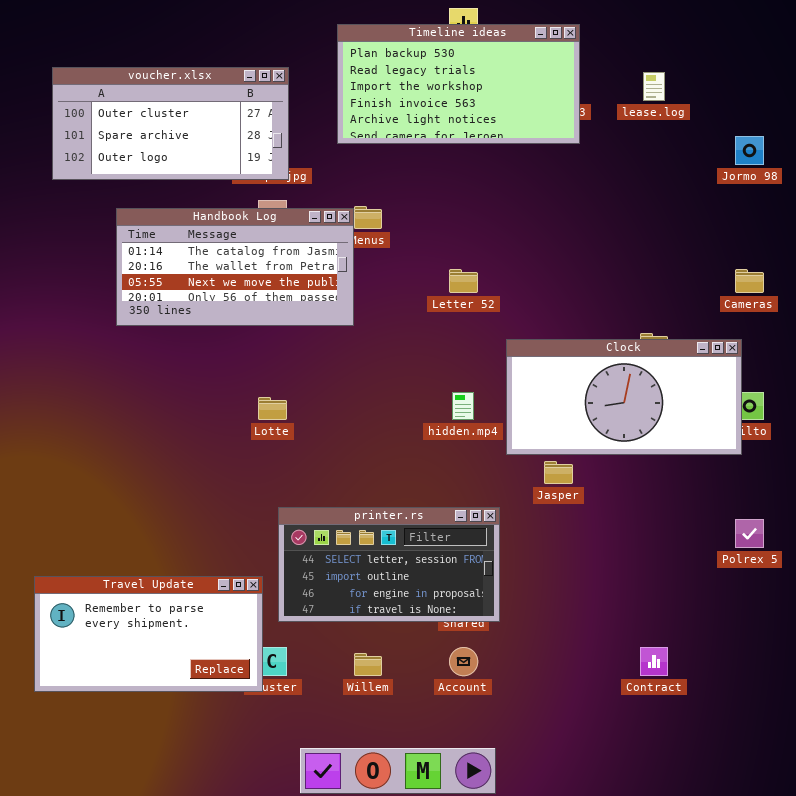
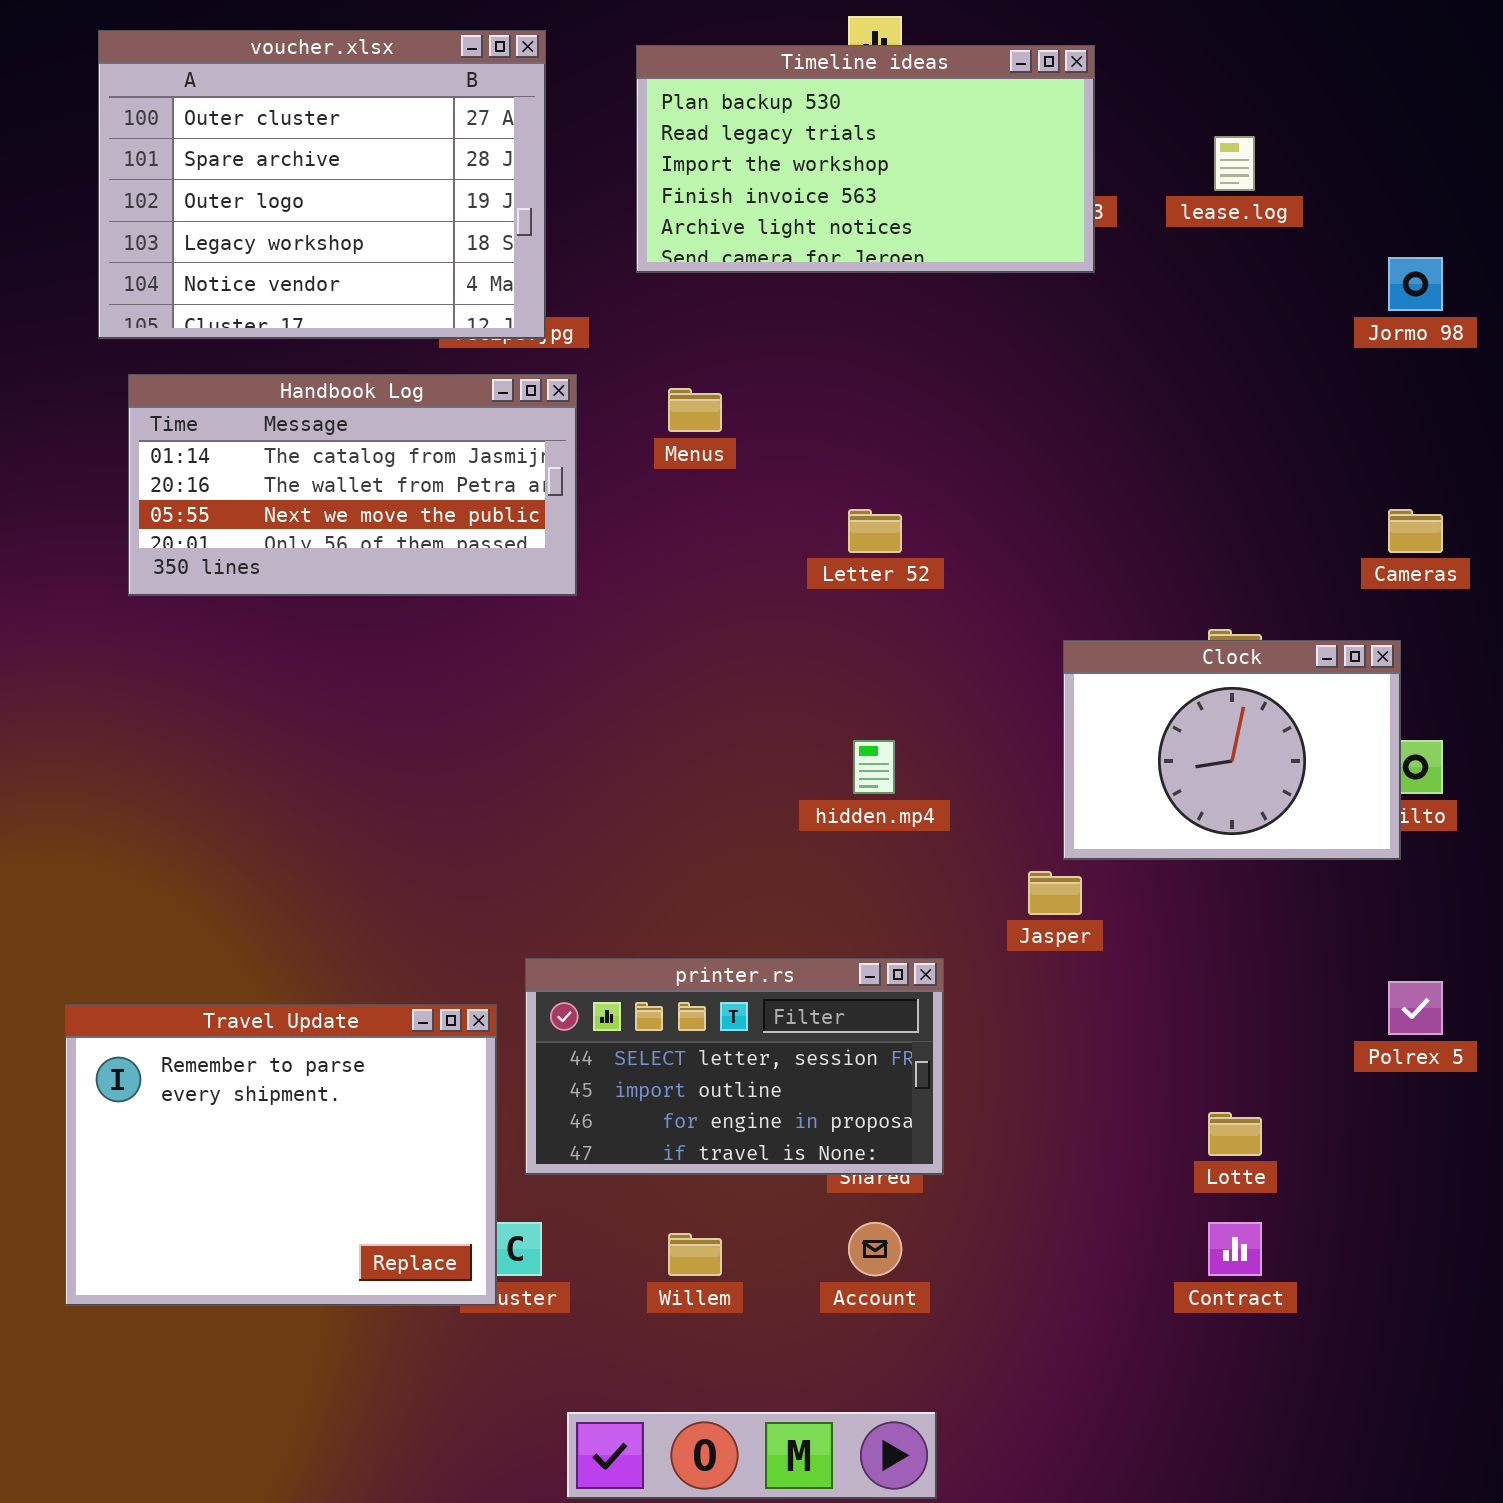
voucher.xlsx: [52,67,289,180] -> [98,30,546,339], resized
Handbook Log: [116,208,354,326] -> [128,374,577,596], moved
Clock: [506,339,742,455] -> [1063,640,1401,860], resized
Lotte: [258,397,287,420] -> [1208,1112,1262,1156], moved
Travel Update: [34,576,263,692] -> [65,1004,497,1306], resized

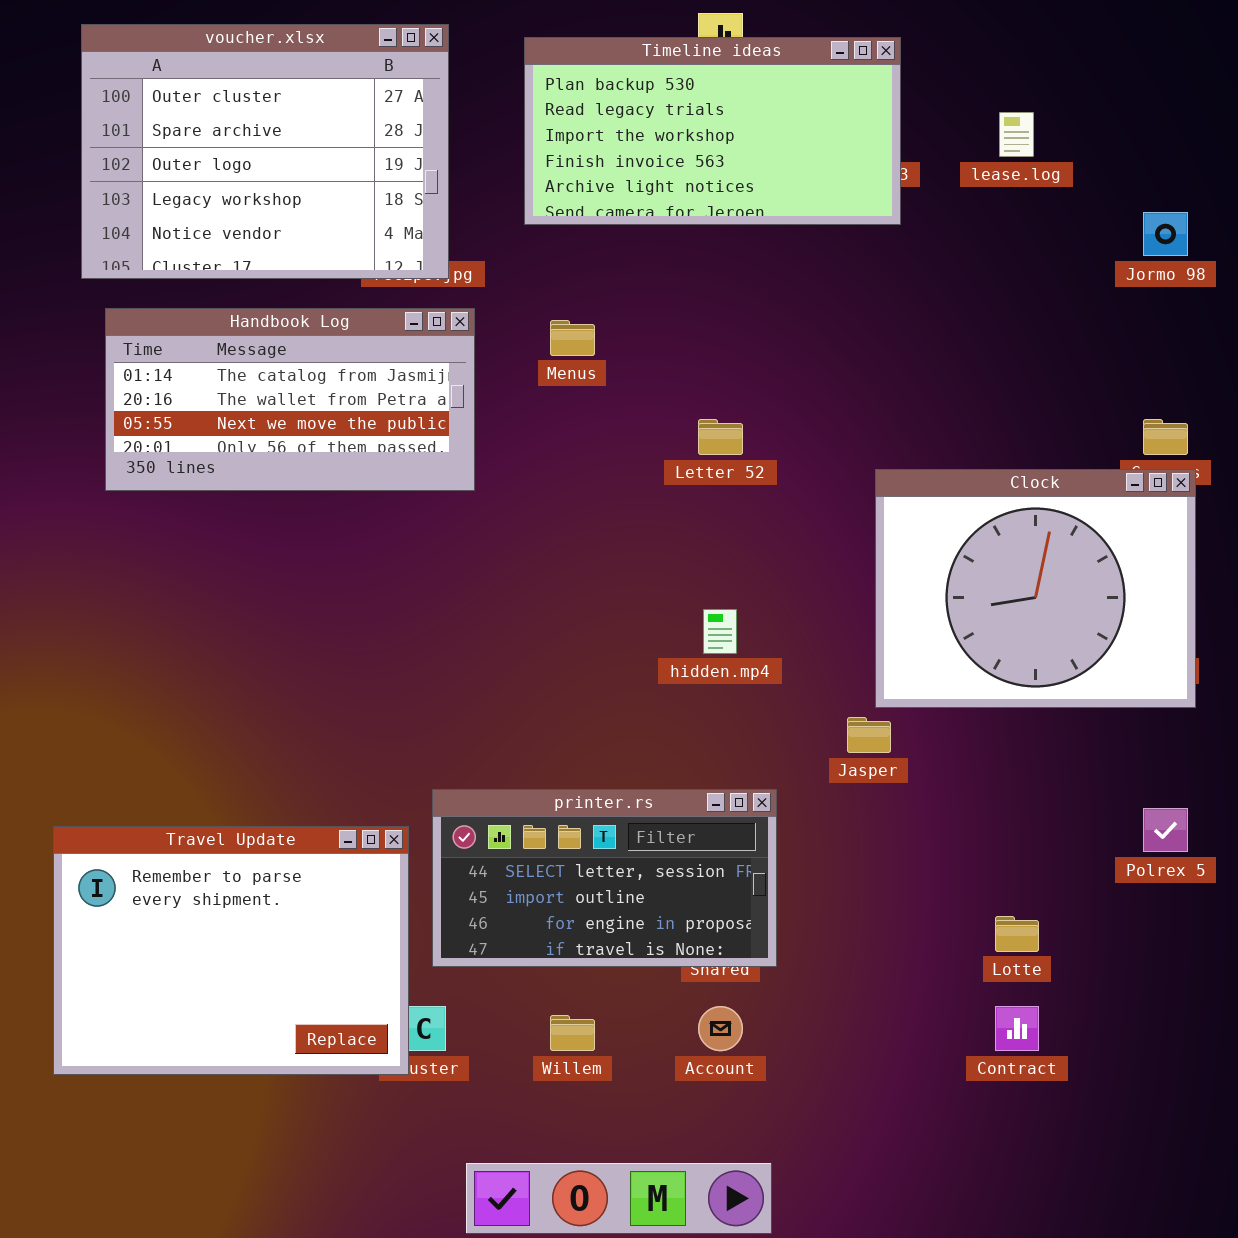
Clock: [1063,640,1401,860] -> [875,469,1196,708], resized

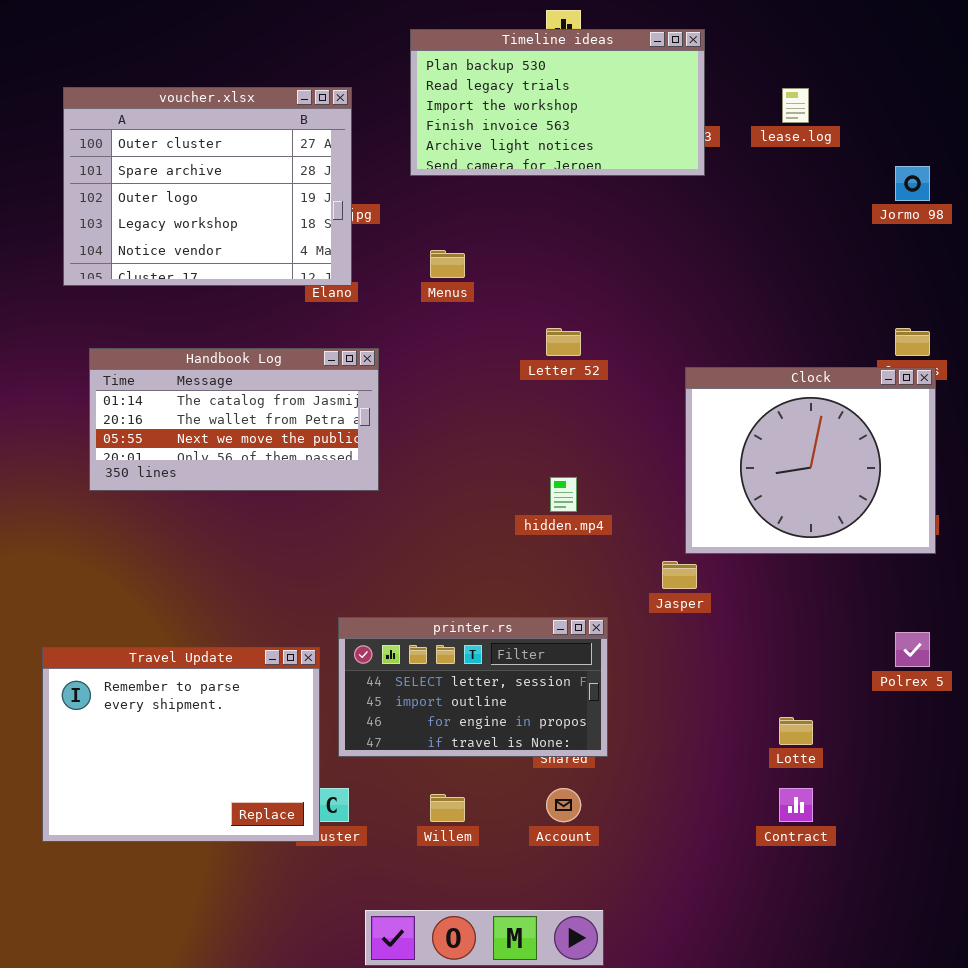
voucher.xlsx: [81,24,449,279] -> [63,87,352,286], moved
Handbook Log: [105,308,475,491] -> [89,348,379,491], moved

